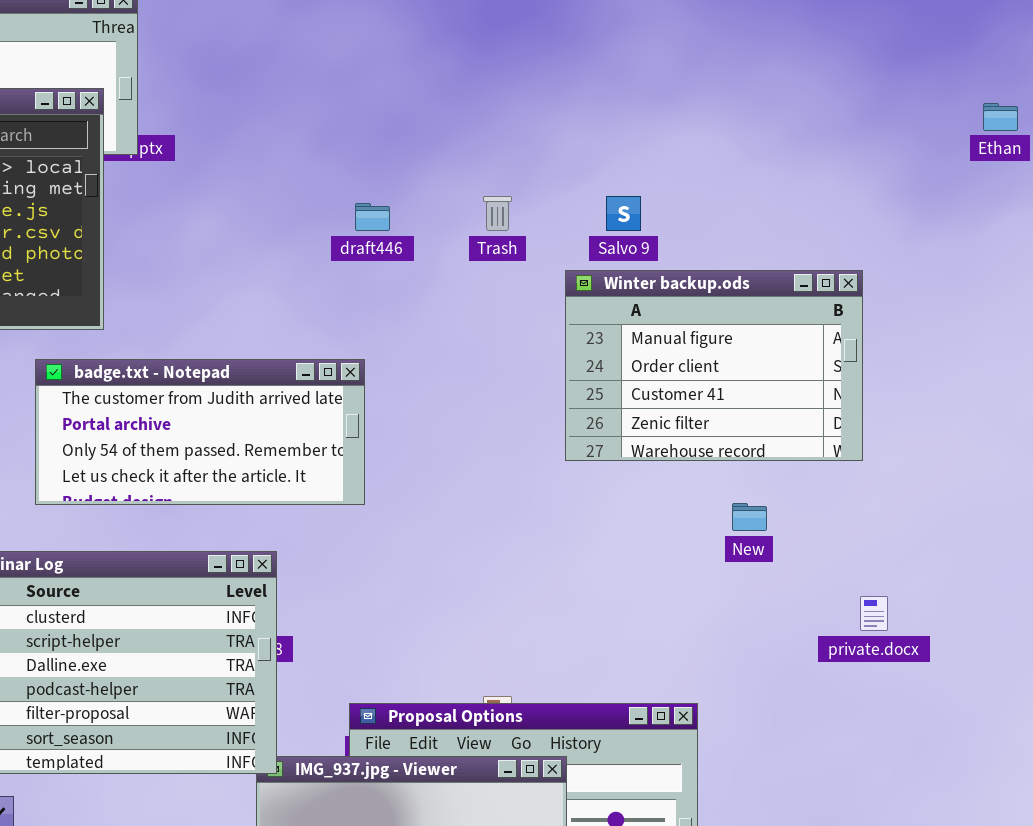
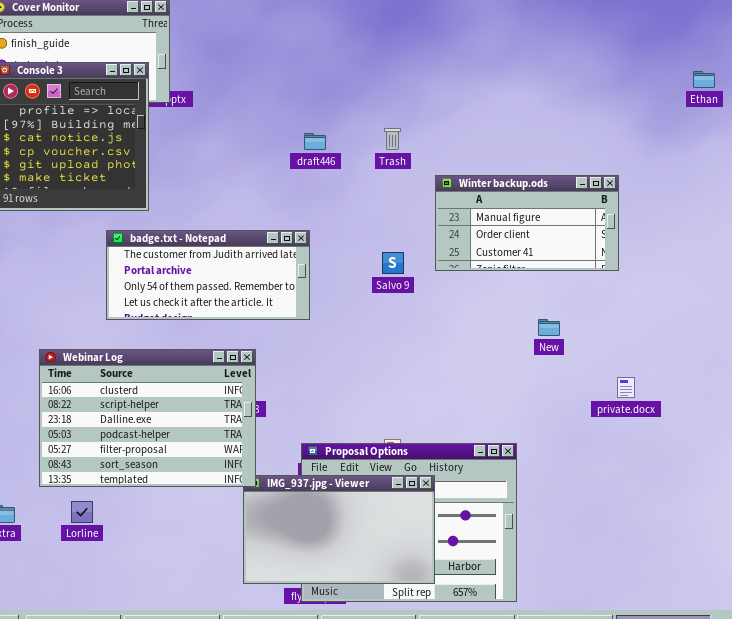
Salvo 9: [606,196,641,231] -> [382,252,404,274], moved
Winter backup.ods: [565,270,863,461] -> [435,175,619,271], resized

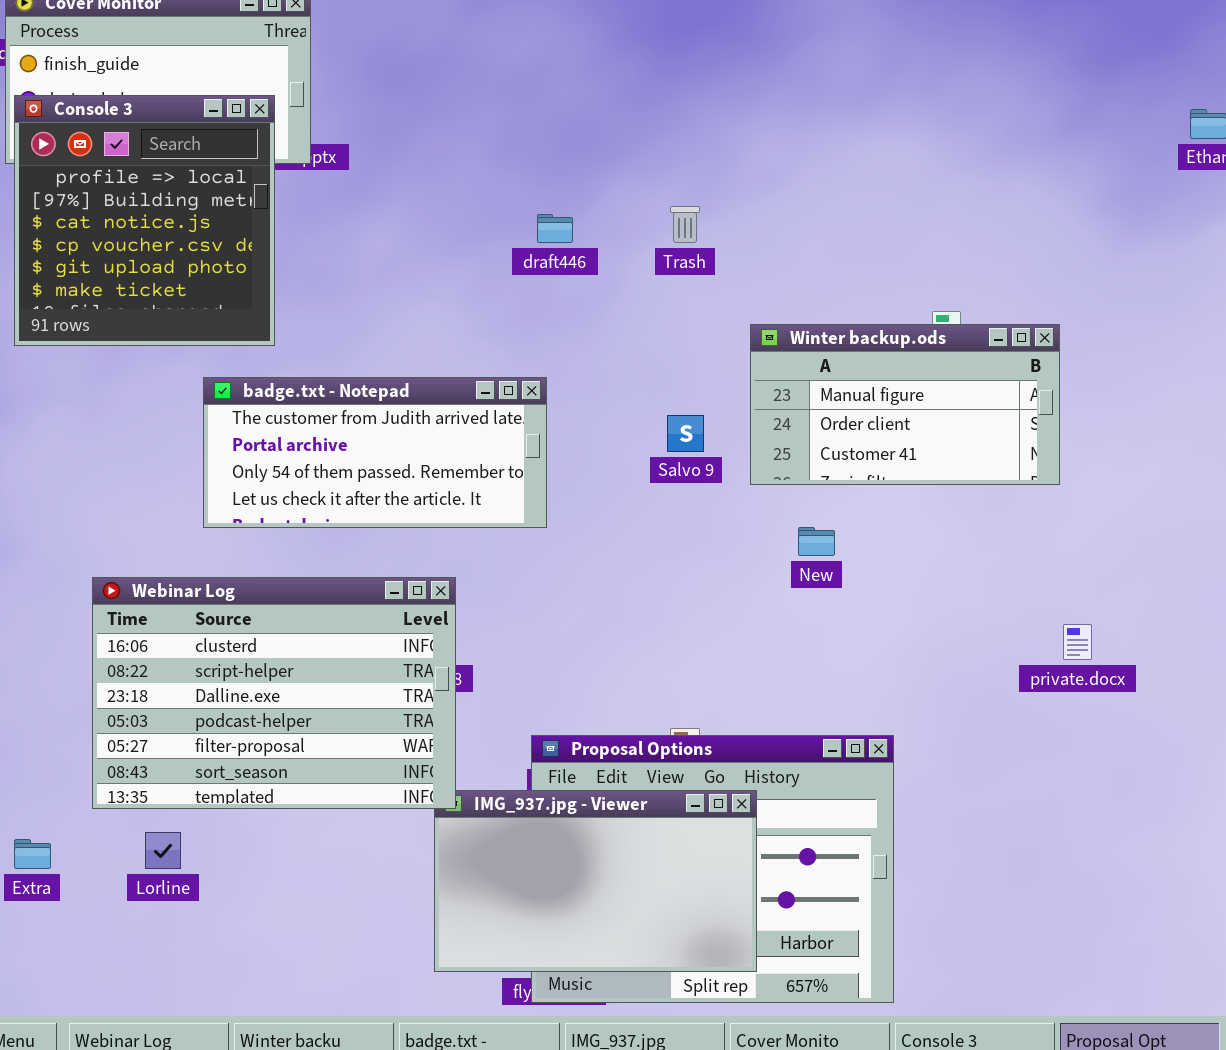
Winter backup.ods: [435,175,619,271] -> [750,324,1060,485], moved
New: [538,319,560,336] -> [798,527,835,556], moved

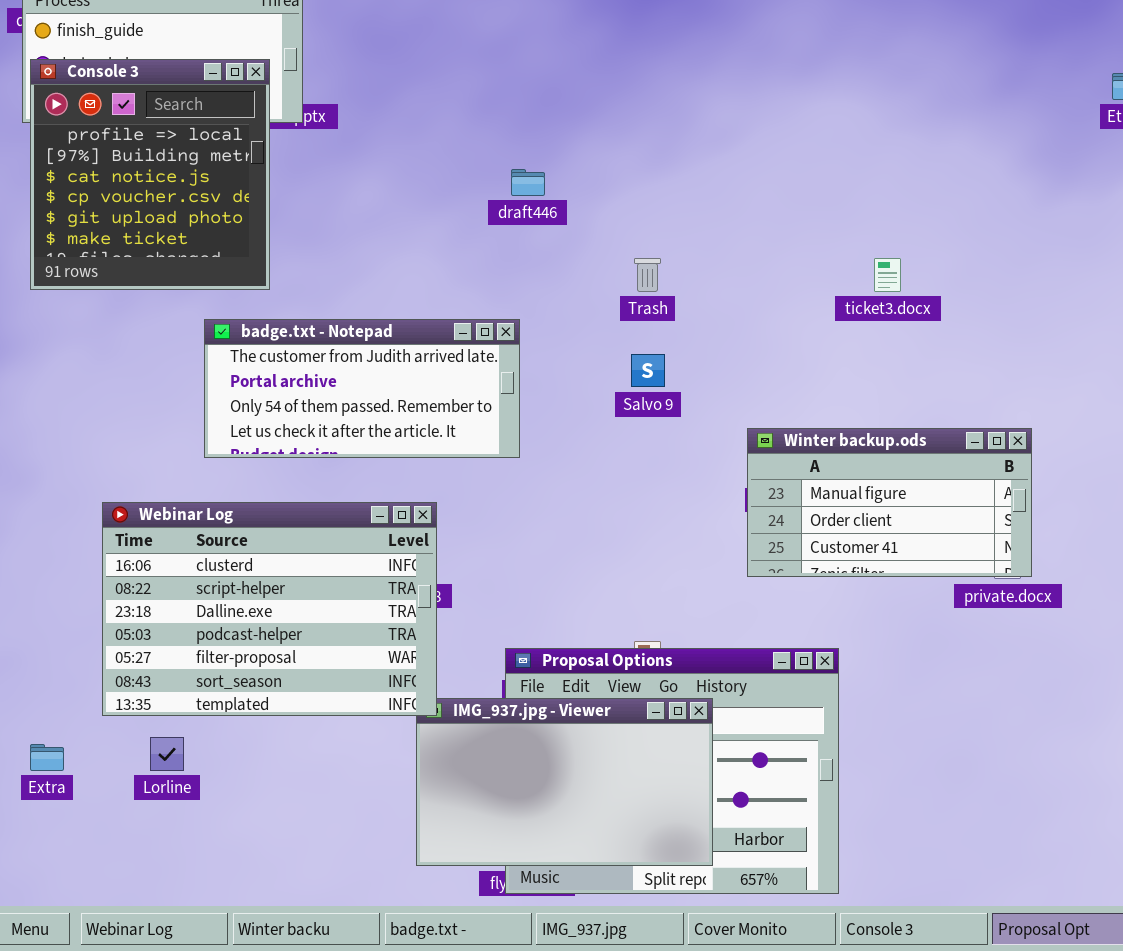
Trash: [670,206,700,243] -> [634,258,661,292], moved
Winter backup.ods: [750,324,1060,485] -> [747,428,1032,577], moved

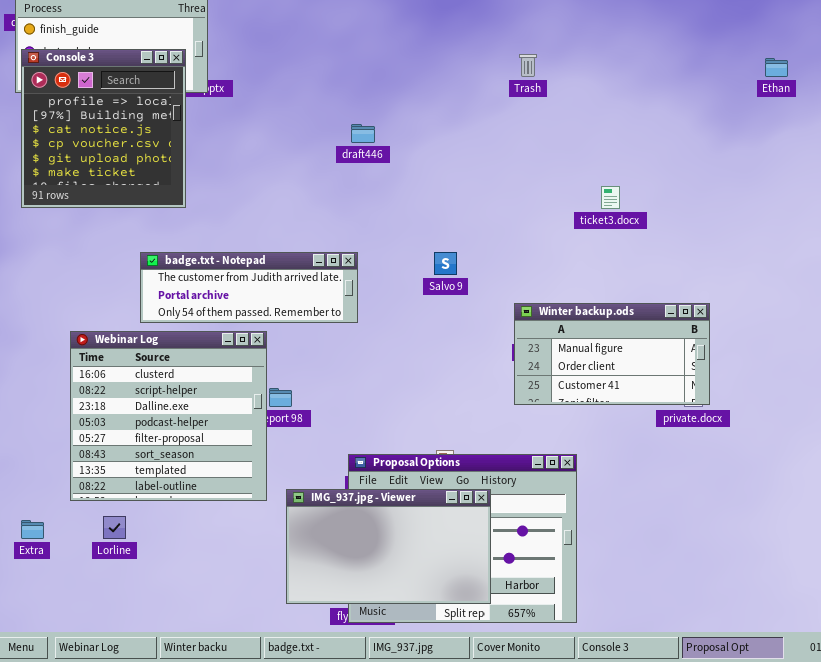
Trash: [634,258,661,292] -> [519,54,537,77], moved
badge.txt - Notepad: [204,319,520,458] -> [140,252,358,323], resized
Webinar Log: [102,502,437,716] -> [70,331,267,501], resized

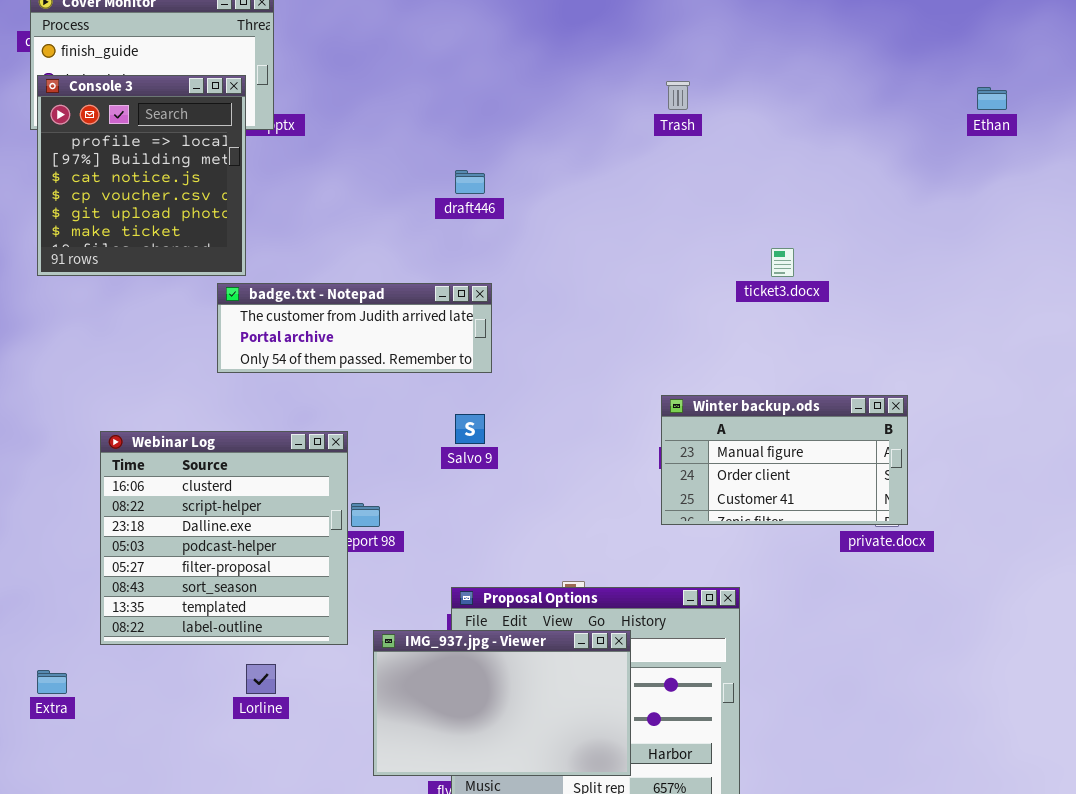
badge.txt - Notepad: [140,252,358,323] -> [217,283,492,373], moved
Salvo 9: [434,252,457,275] -> [455,414,485,444], moved
Lorline: [103,516,126,539] -> [246,664,276,694], moved

